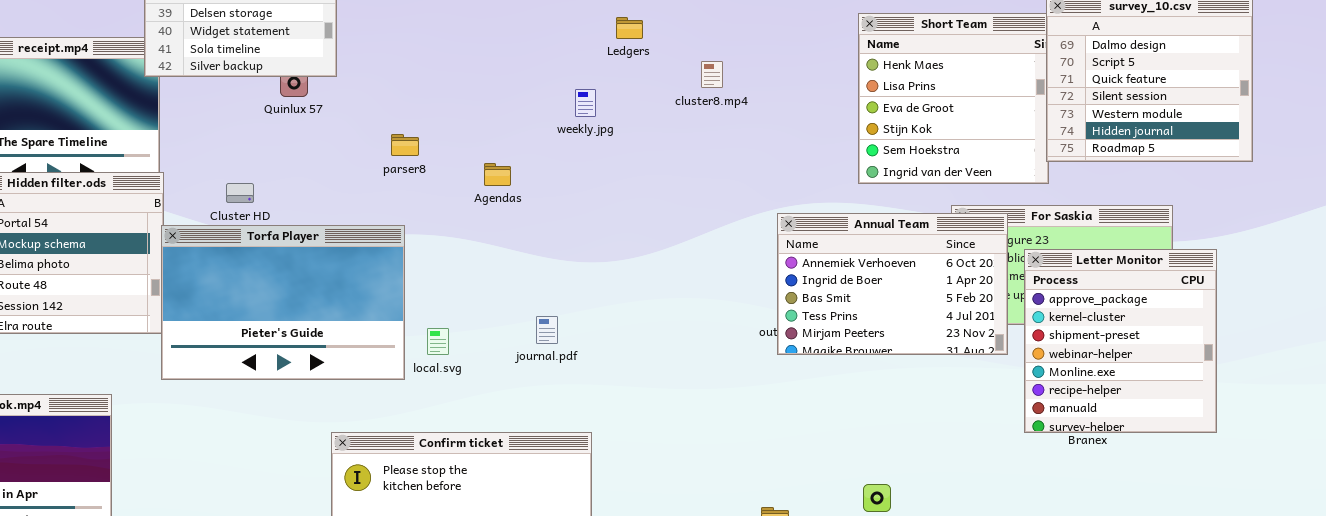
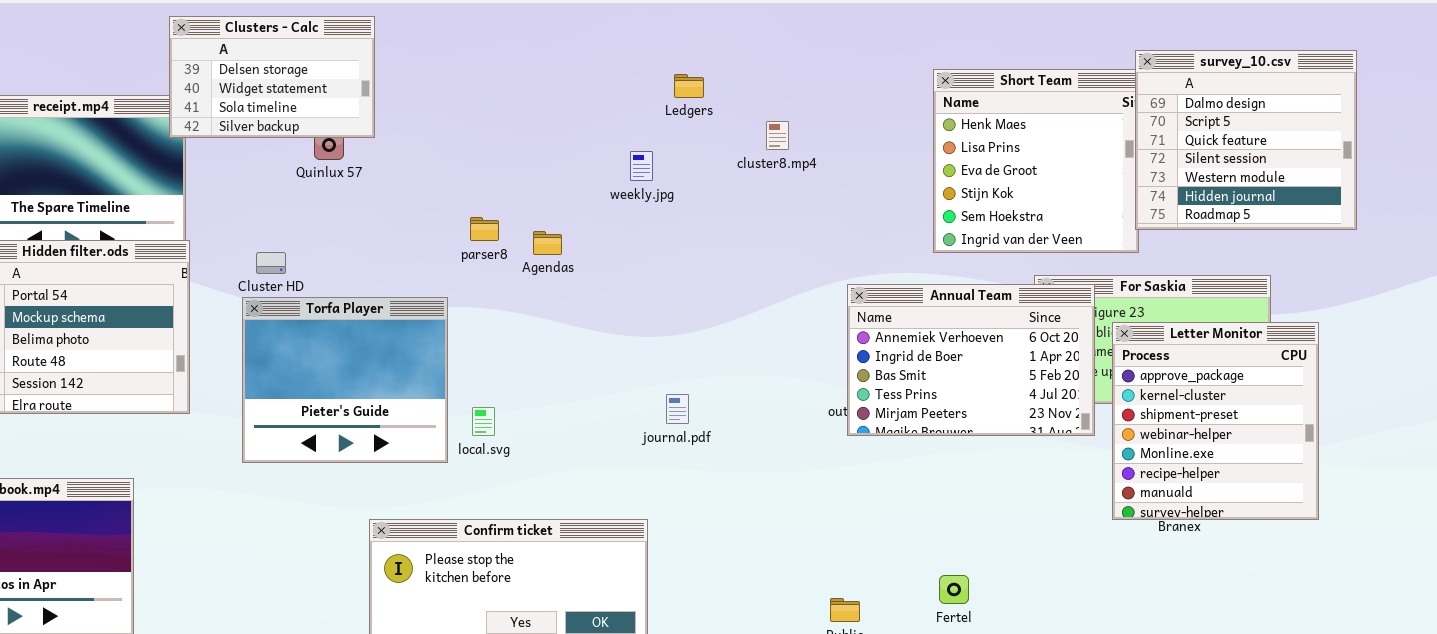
parser8: [391,134,419,156] -> [470,217,499,241], moved
Torfa Player: [161,225,405,380] -> [242,297,448,463], resized
journal.pdf: [536,316,558,344] -> [666,394,689,424], moved

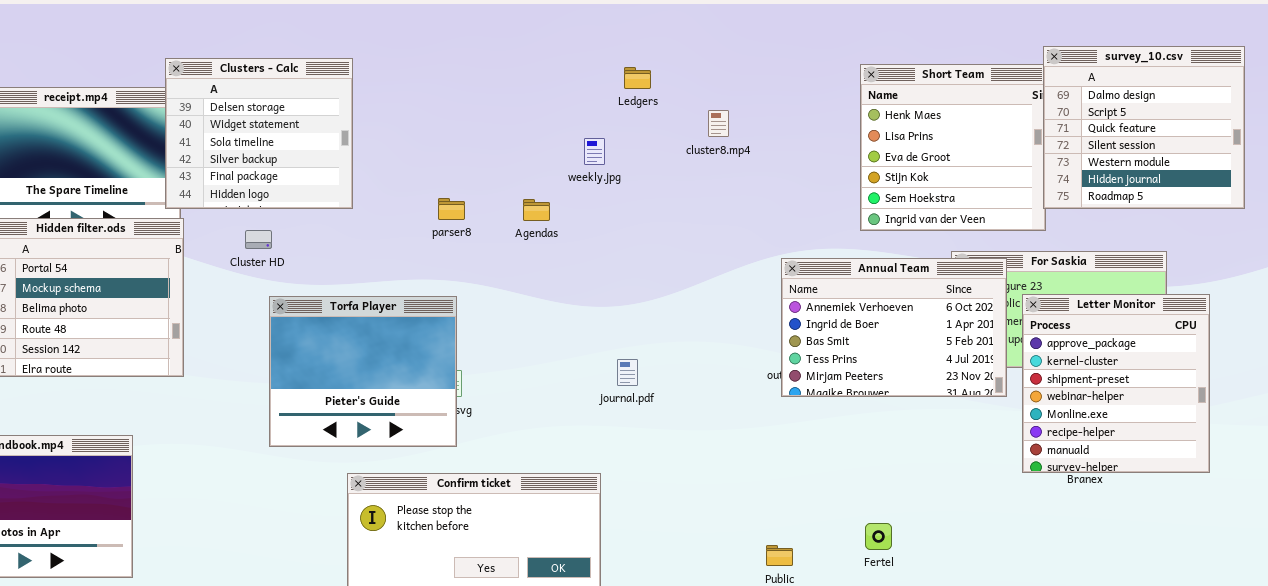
Clusters - Calc: [169,16,375,138] -> [165,58,353,209], moved, resized
Agendas: [533,231,562,255] -> [523,199,550,221], moved
Torfa Player: [242,297,448,463] -> [269,296,457,447], moved

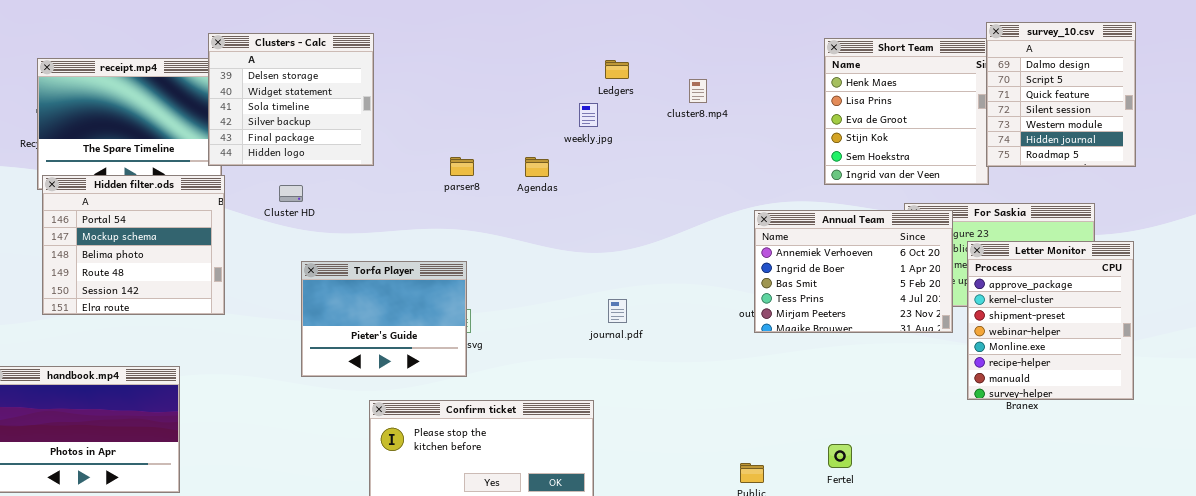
survey_10.csv: [1043,46,1245,209] -> [986,22,1136,167], resized
Ledgers: [624,67,651,89] -> [605,60,629,79], moved
Torfa Player: [269,296,457,447] -> [301,261,467,377], resized

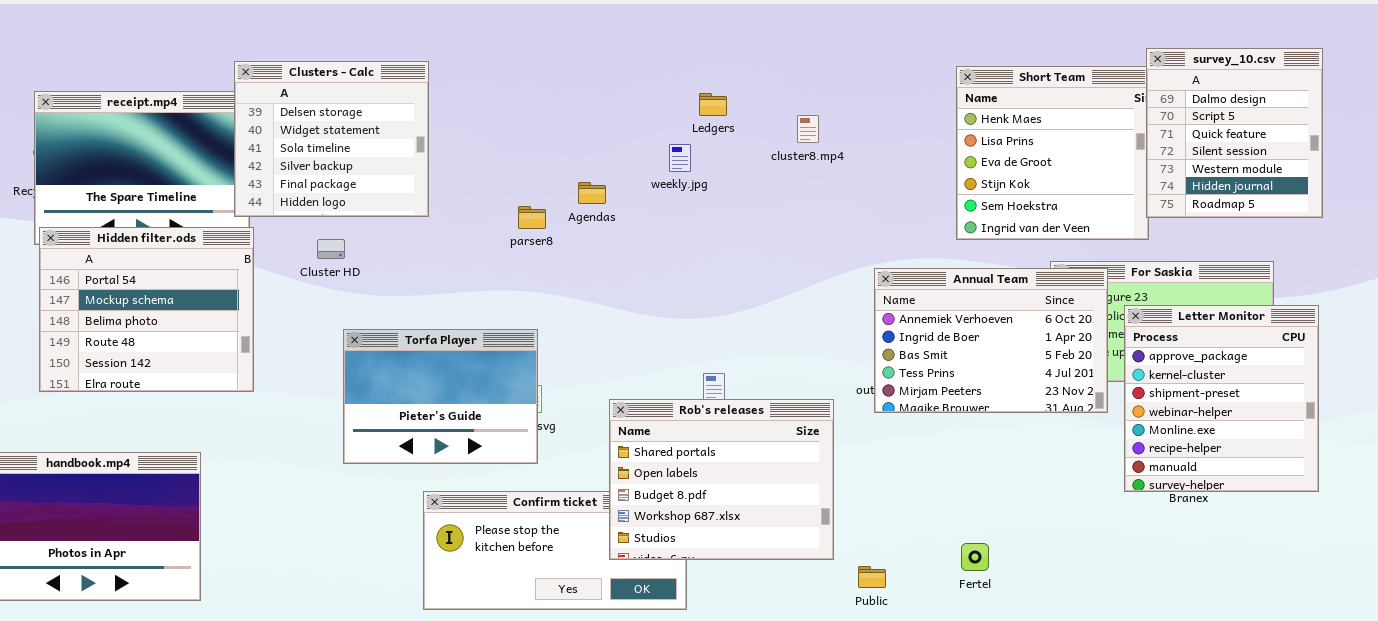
Agendas: [525,157,549,177] -> [578,182,606,204], moved
Rob's releases: none -> [609,399,834,560], opened

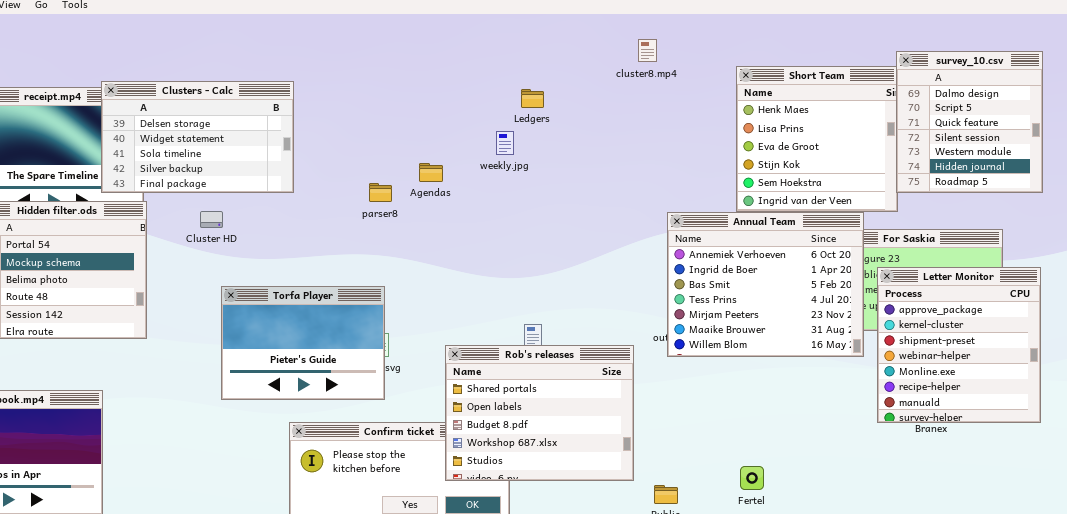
Clusters - Calc: [234,61,429,217] -> [101,81,294,193], resized
cluster8.mp4: [797,115,819,143] -> [638,39,657,62], moved
Annual Team: [874,268,1108,413] -> [667,212,864,357], resized

